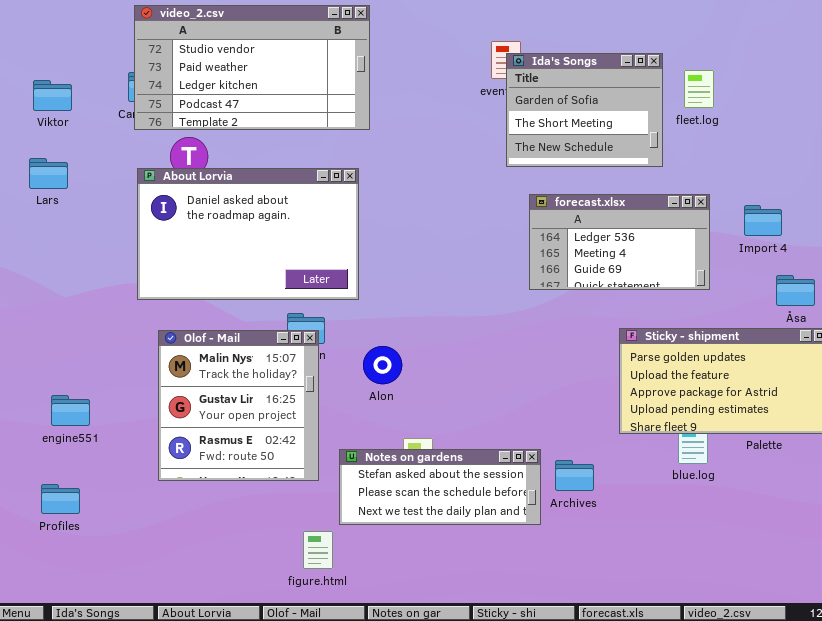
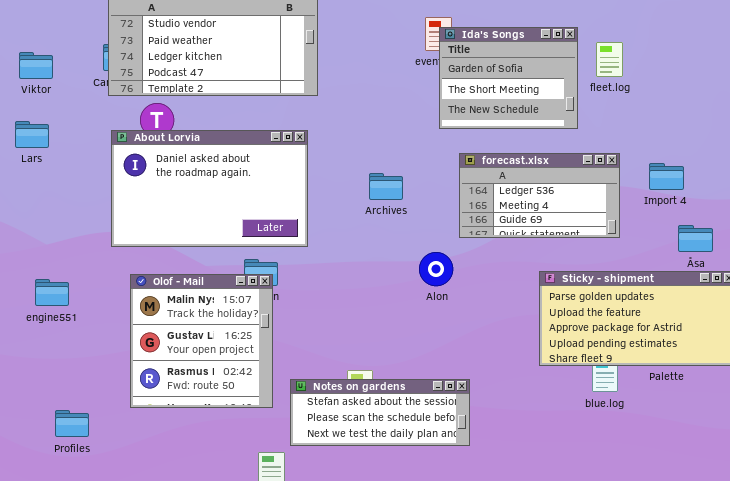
Alon: [363,346,402,384] -> [419,252,453,286], moved
engine551: [51,395,90,426] -> [35,279,69,306], moved
Archives: [555,460,594,491] -> [369,173,403,200], moved
Profiles: [41,484,80,514] -> [55,410,89,437], moved

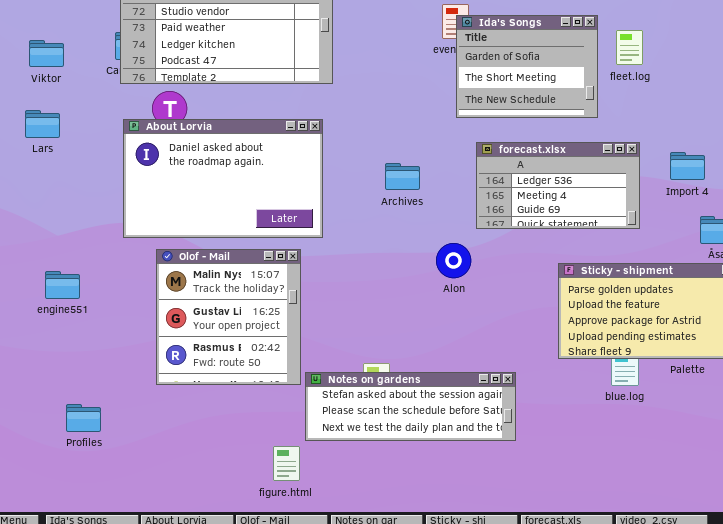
Olof - Mail: [130,274,273,408] -> [156,249,301,385], moved
Notes on gardens: [290,379,470,446] -> [305,372,516,441], resized

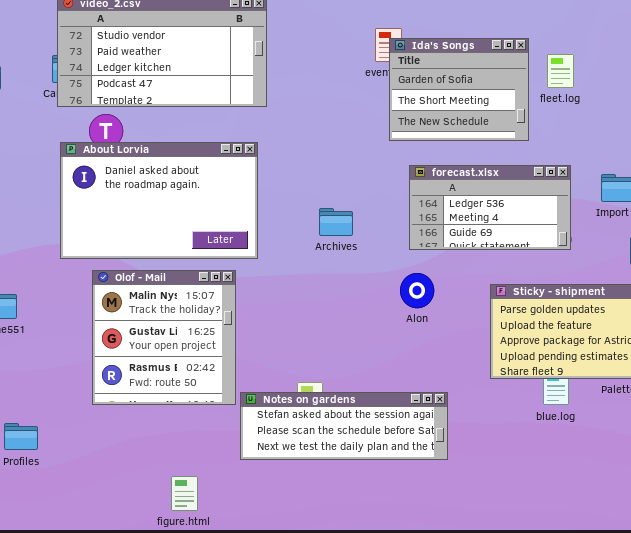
Archives: [385,163,420,190] -> [319,208,353,236], moved
Alon: [436,243,471,278] -> [400,273,434,308], moved
figure.html: [273,446,300,481] -> [171,476,198,511], moved

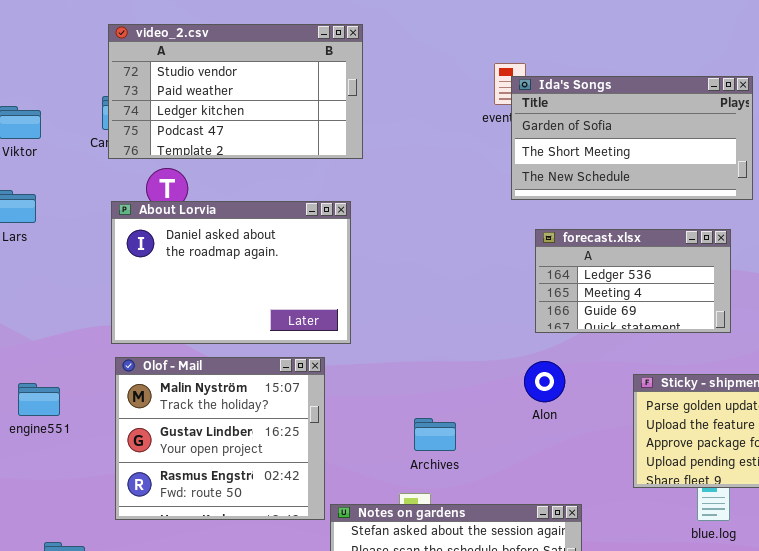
Ida's Songs: [389,38,529,141] -> [511,76,753,200], resized
Archives: [319,208,353,236] -> [414,418,456,451], moved
Olof - Mail: [92,270,236,405] -> [115,357,325,520], resized

